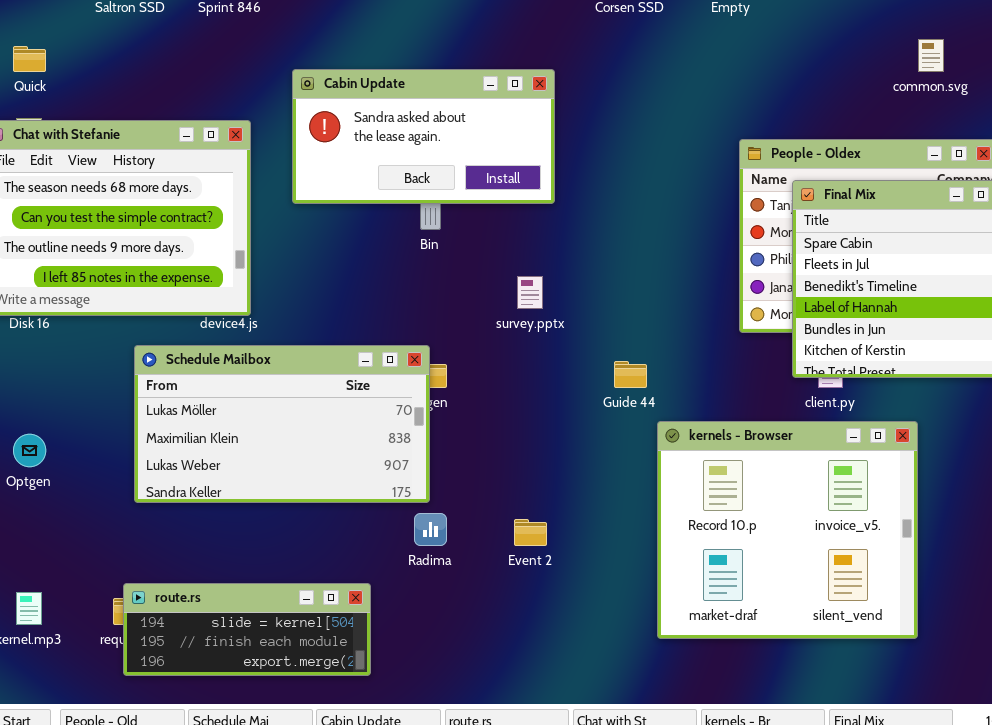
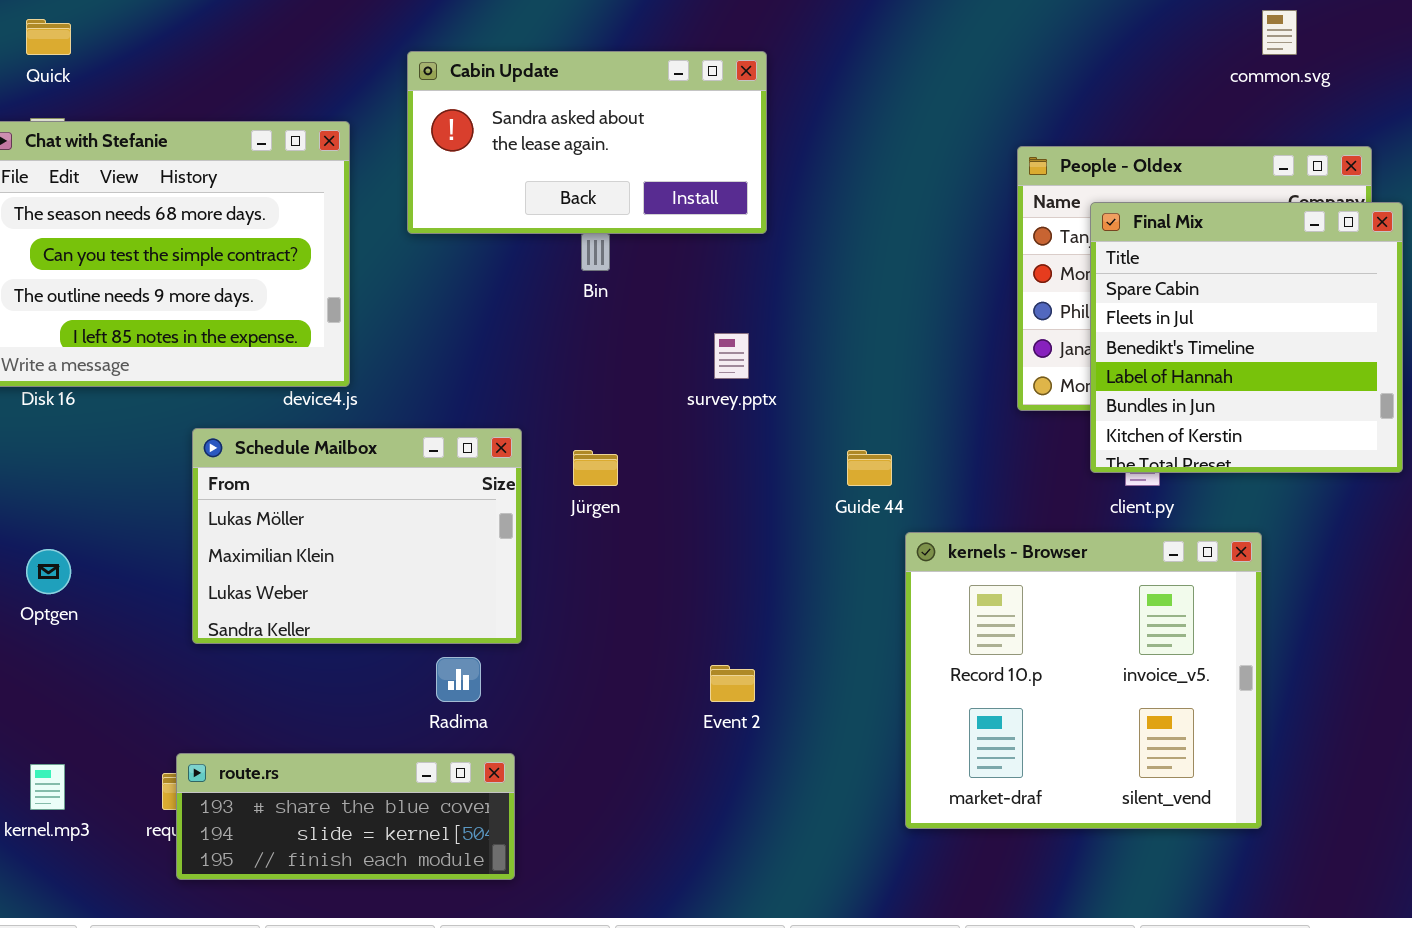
Schedule Mailbox: [134,345,430,503] -> [192,428,522,644], resized
Radima: [414,513,447,546] -> [436,657,481,702], moved
route.rs: [123,583,371,676] -> [176,753,515,880], scrolled up 1 row

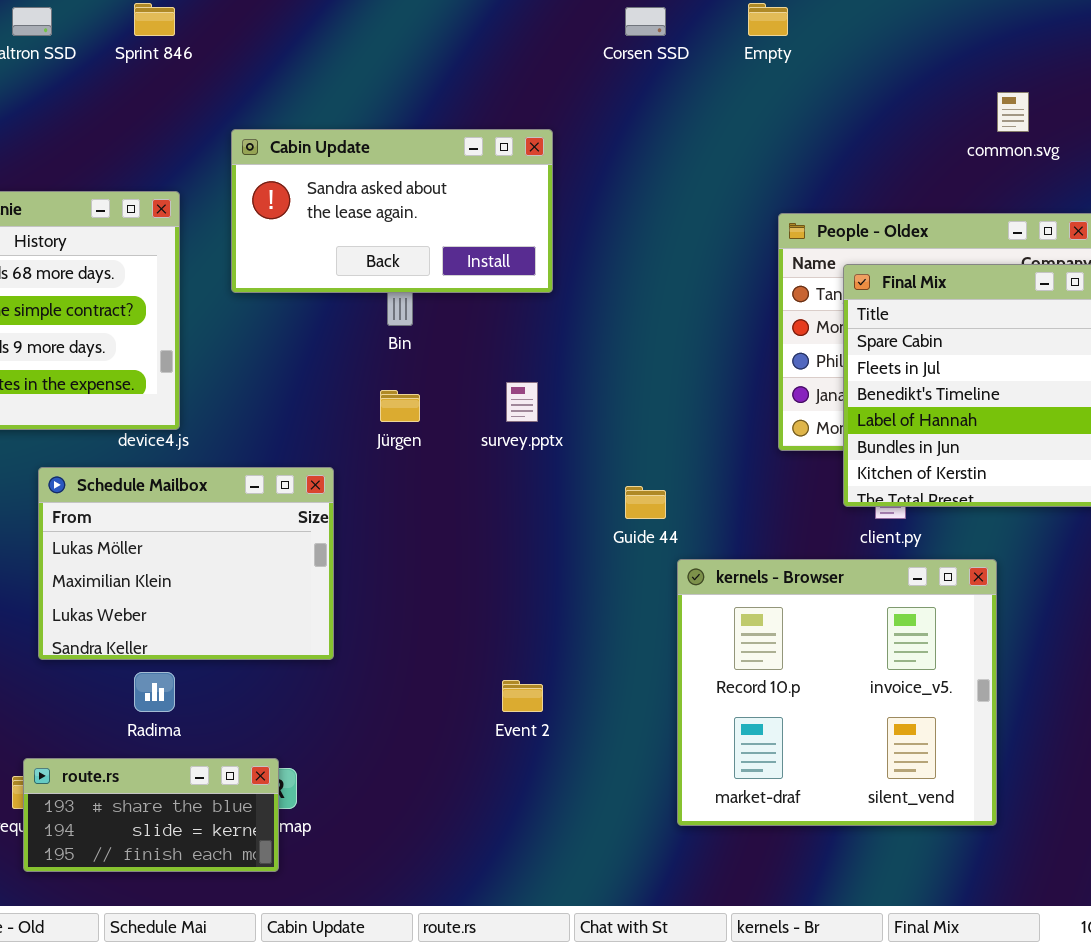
Jürgen: [573,450,618,486] -> [380,390,420,422], moved
Radima: [436,657,481,702] -> [134,672,175,712], moved
route.rs: [176,753,515,880] -> [23,758,279,872], resized

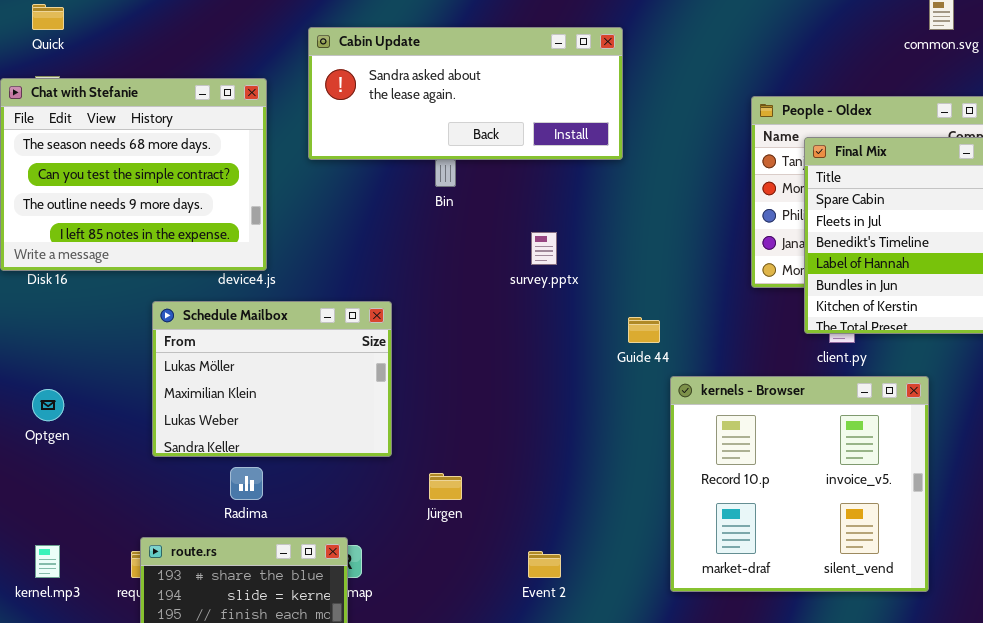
Cabin Update: [231,129,553,293] -> [308,27,623,160], resized
Jürgen: [380,390,420,422] -> [429,473,462,500], moved
Event 2: [502,680,543,712] -> [528,551,561,578], moved

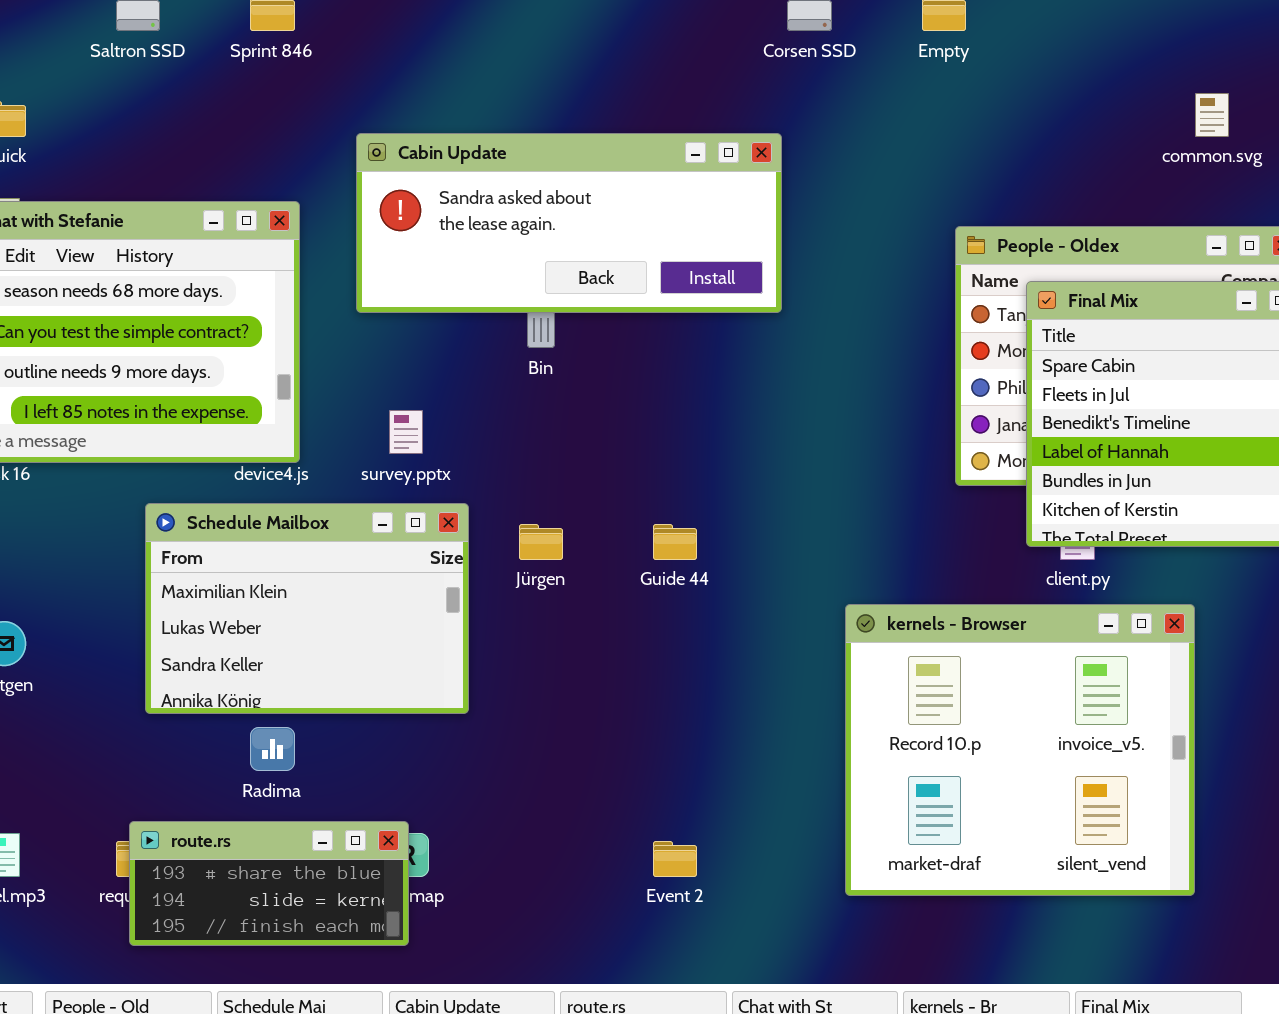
survey.pptx: [531,232,557,265] -> [389,410,423,454], moved
Schedule Mailbox: [152,301,392,457] -> [145,503,469,714], scrolled down 1 row
Guide 44: [628,317,660,343] -> [653,524,697,560], moved
Jürgen: [429,473,462,500] -> [519,524,563,560], moved

